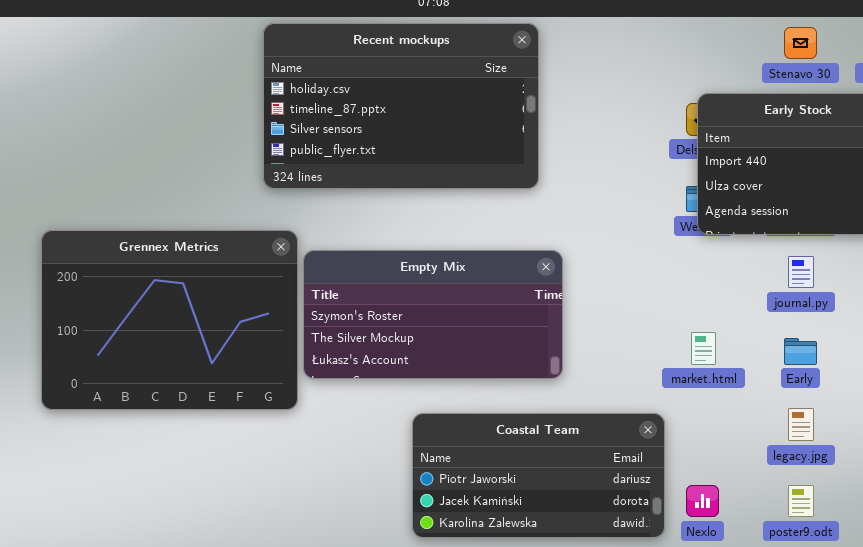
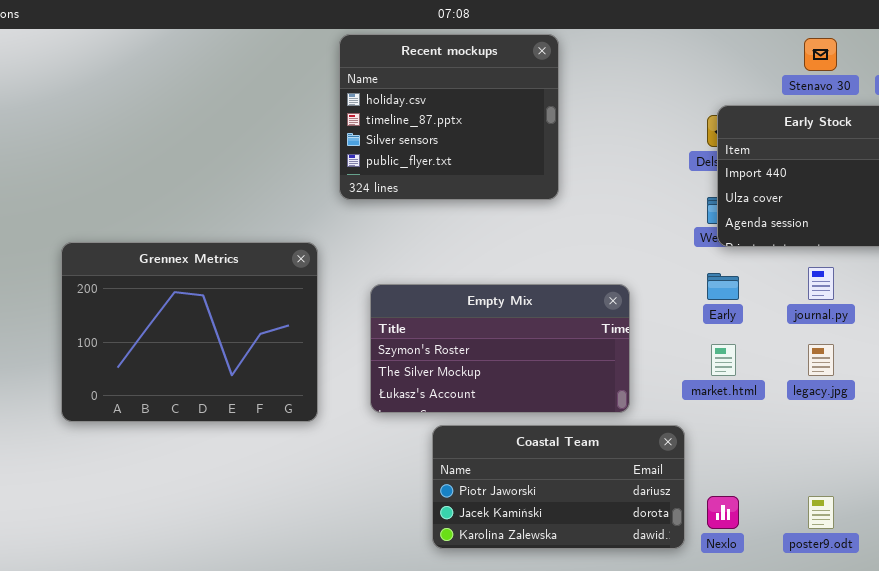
Recent mockups: [263,23,539,189] -> [339,34,559,200], resized
Empty Mix: [303,250,563,379] -> [370,284,630,413], moved
Early: [784,338,817,365] -> [707,273,739,300], moved
legacy.jpg: [788,408,814,441] -> [808,344,834,376], moved

